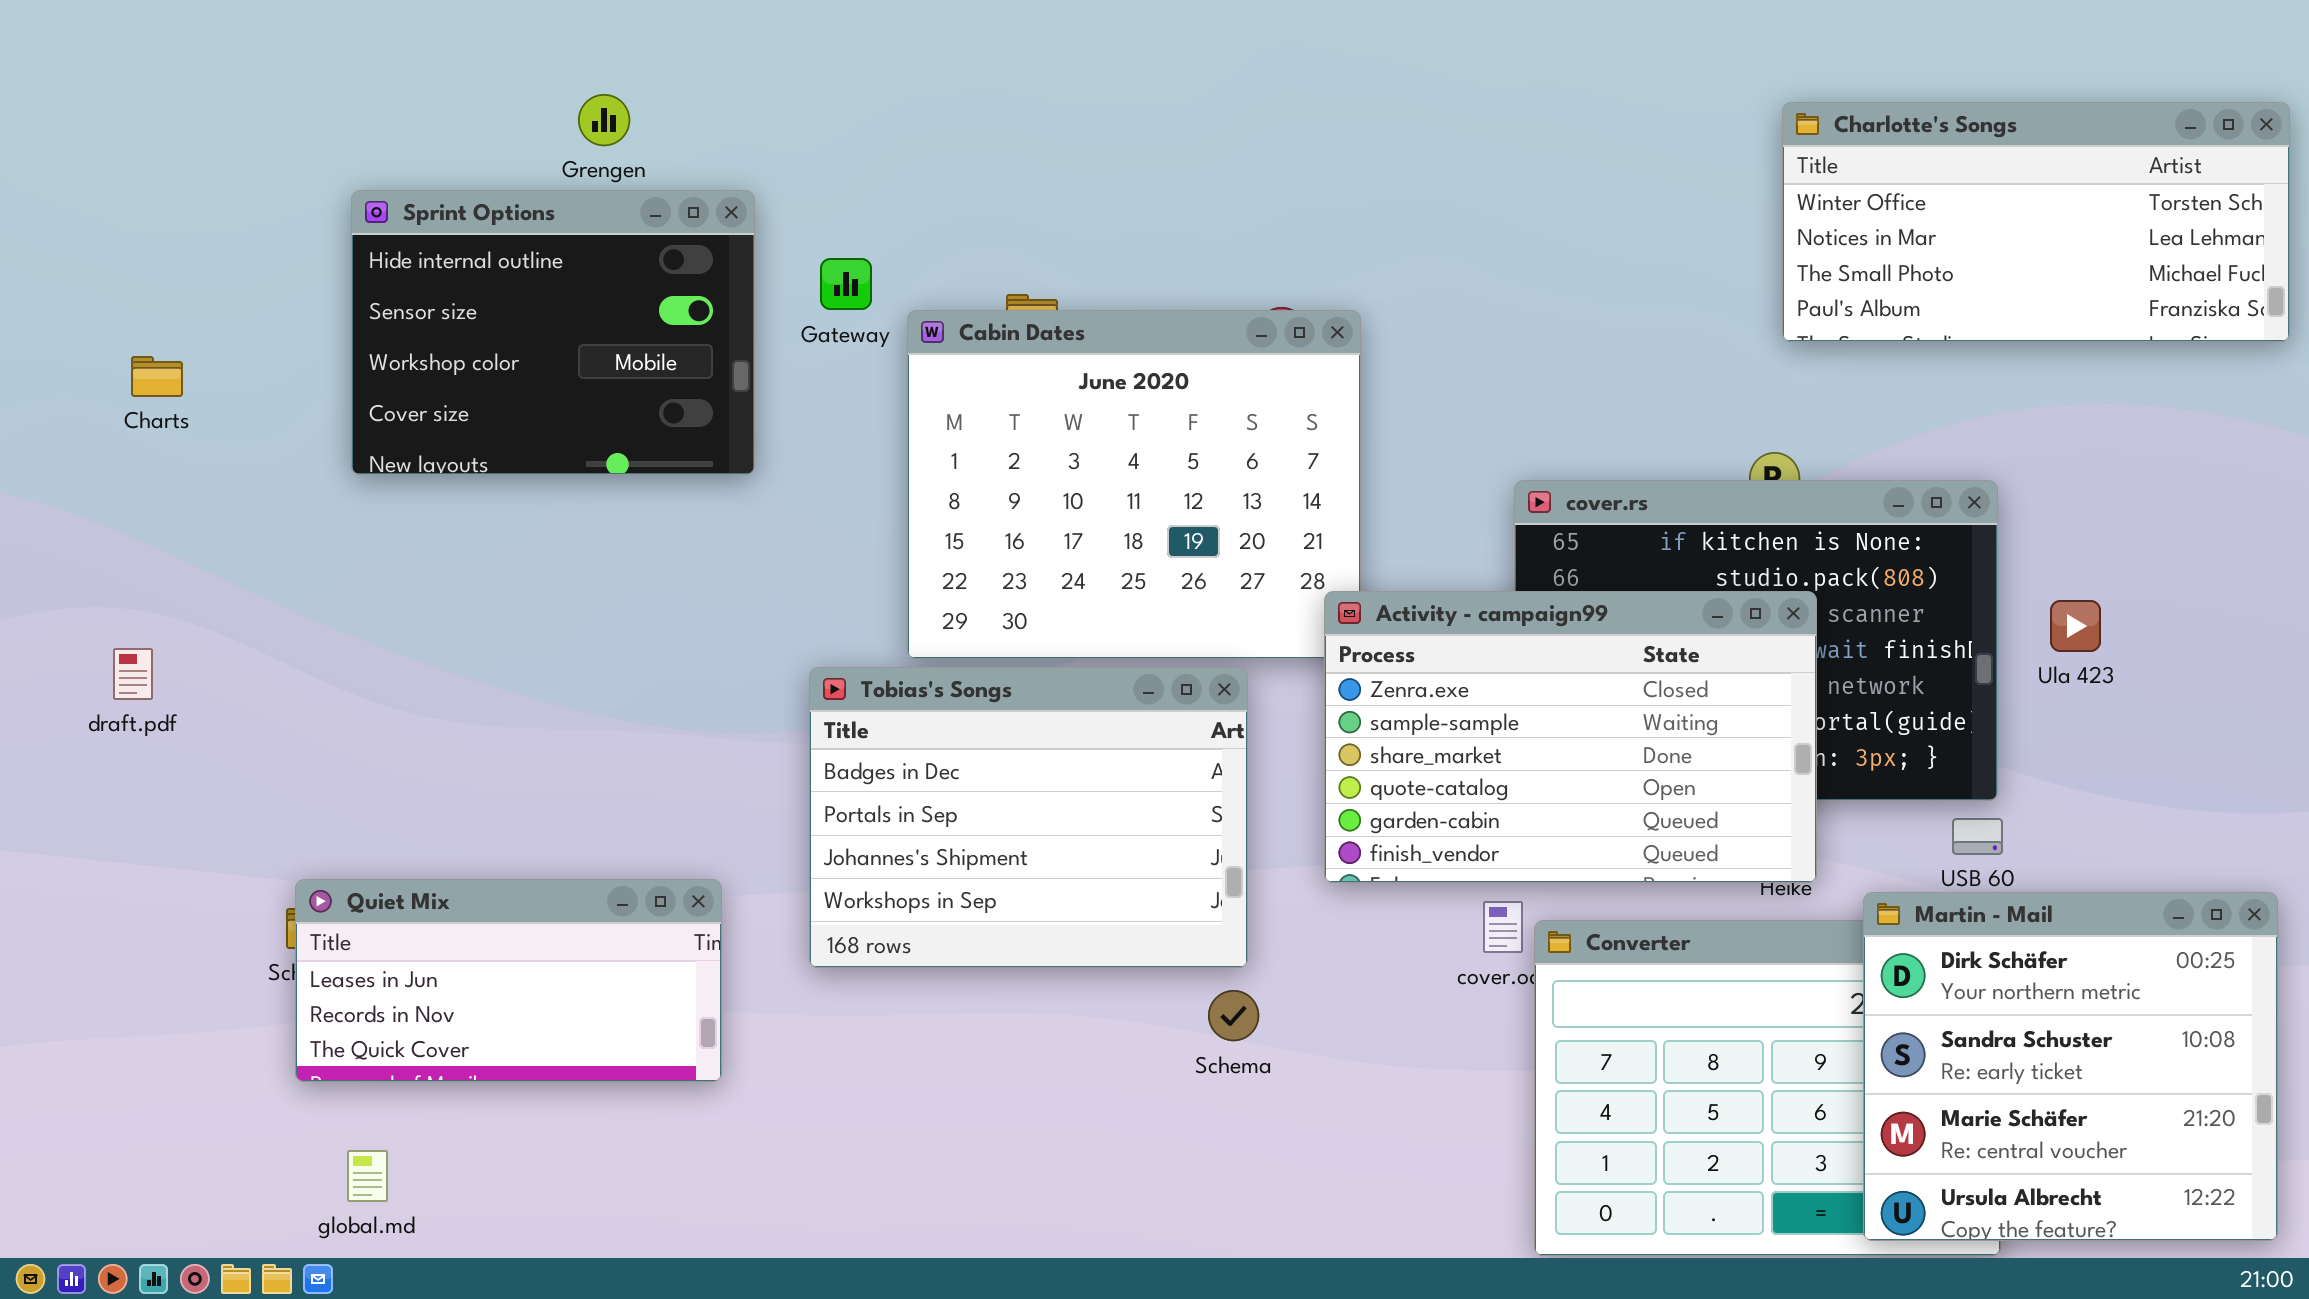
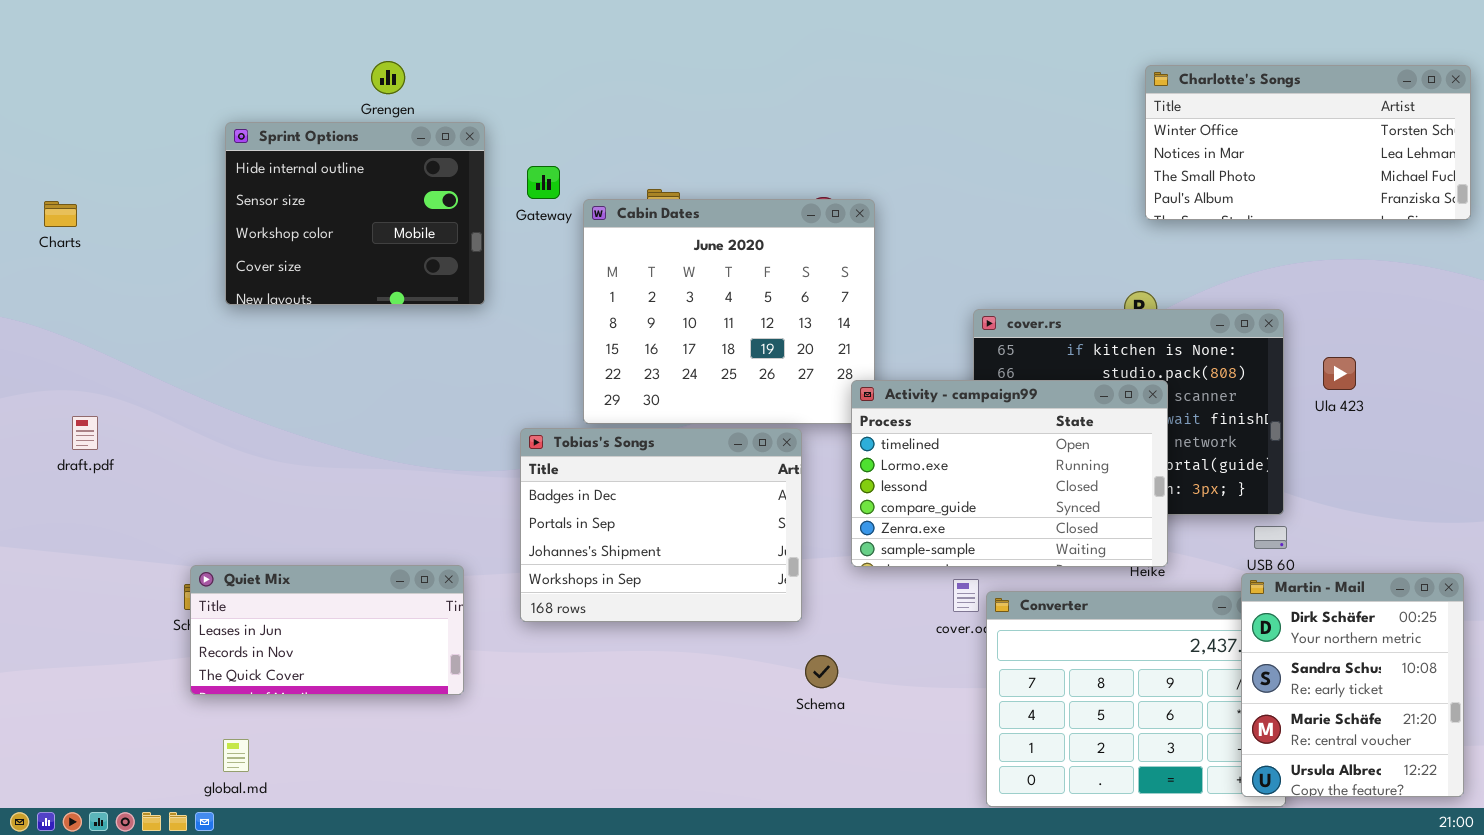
Charts: [131,356,183,397] -> [44,201,77,227], moved
Activity - campaign99: [1324,591,1817,883] -> [851,380,1168,567], scrolled up 4 rows
Ula 423: [2050,600,2101,652] -> [1323,357,1356,390], moved
Martin - Mail: [1863,892,2278,1241] -> [1241,573,1464,797], resized
Schema: [1208,990,1259,1041] -> [805,655,838,688], moved

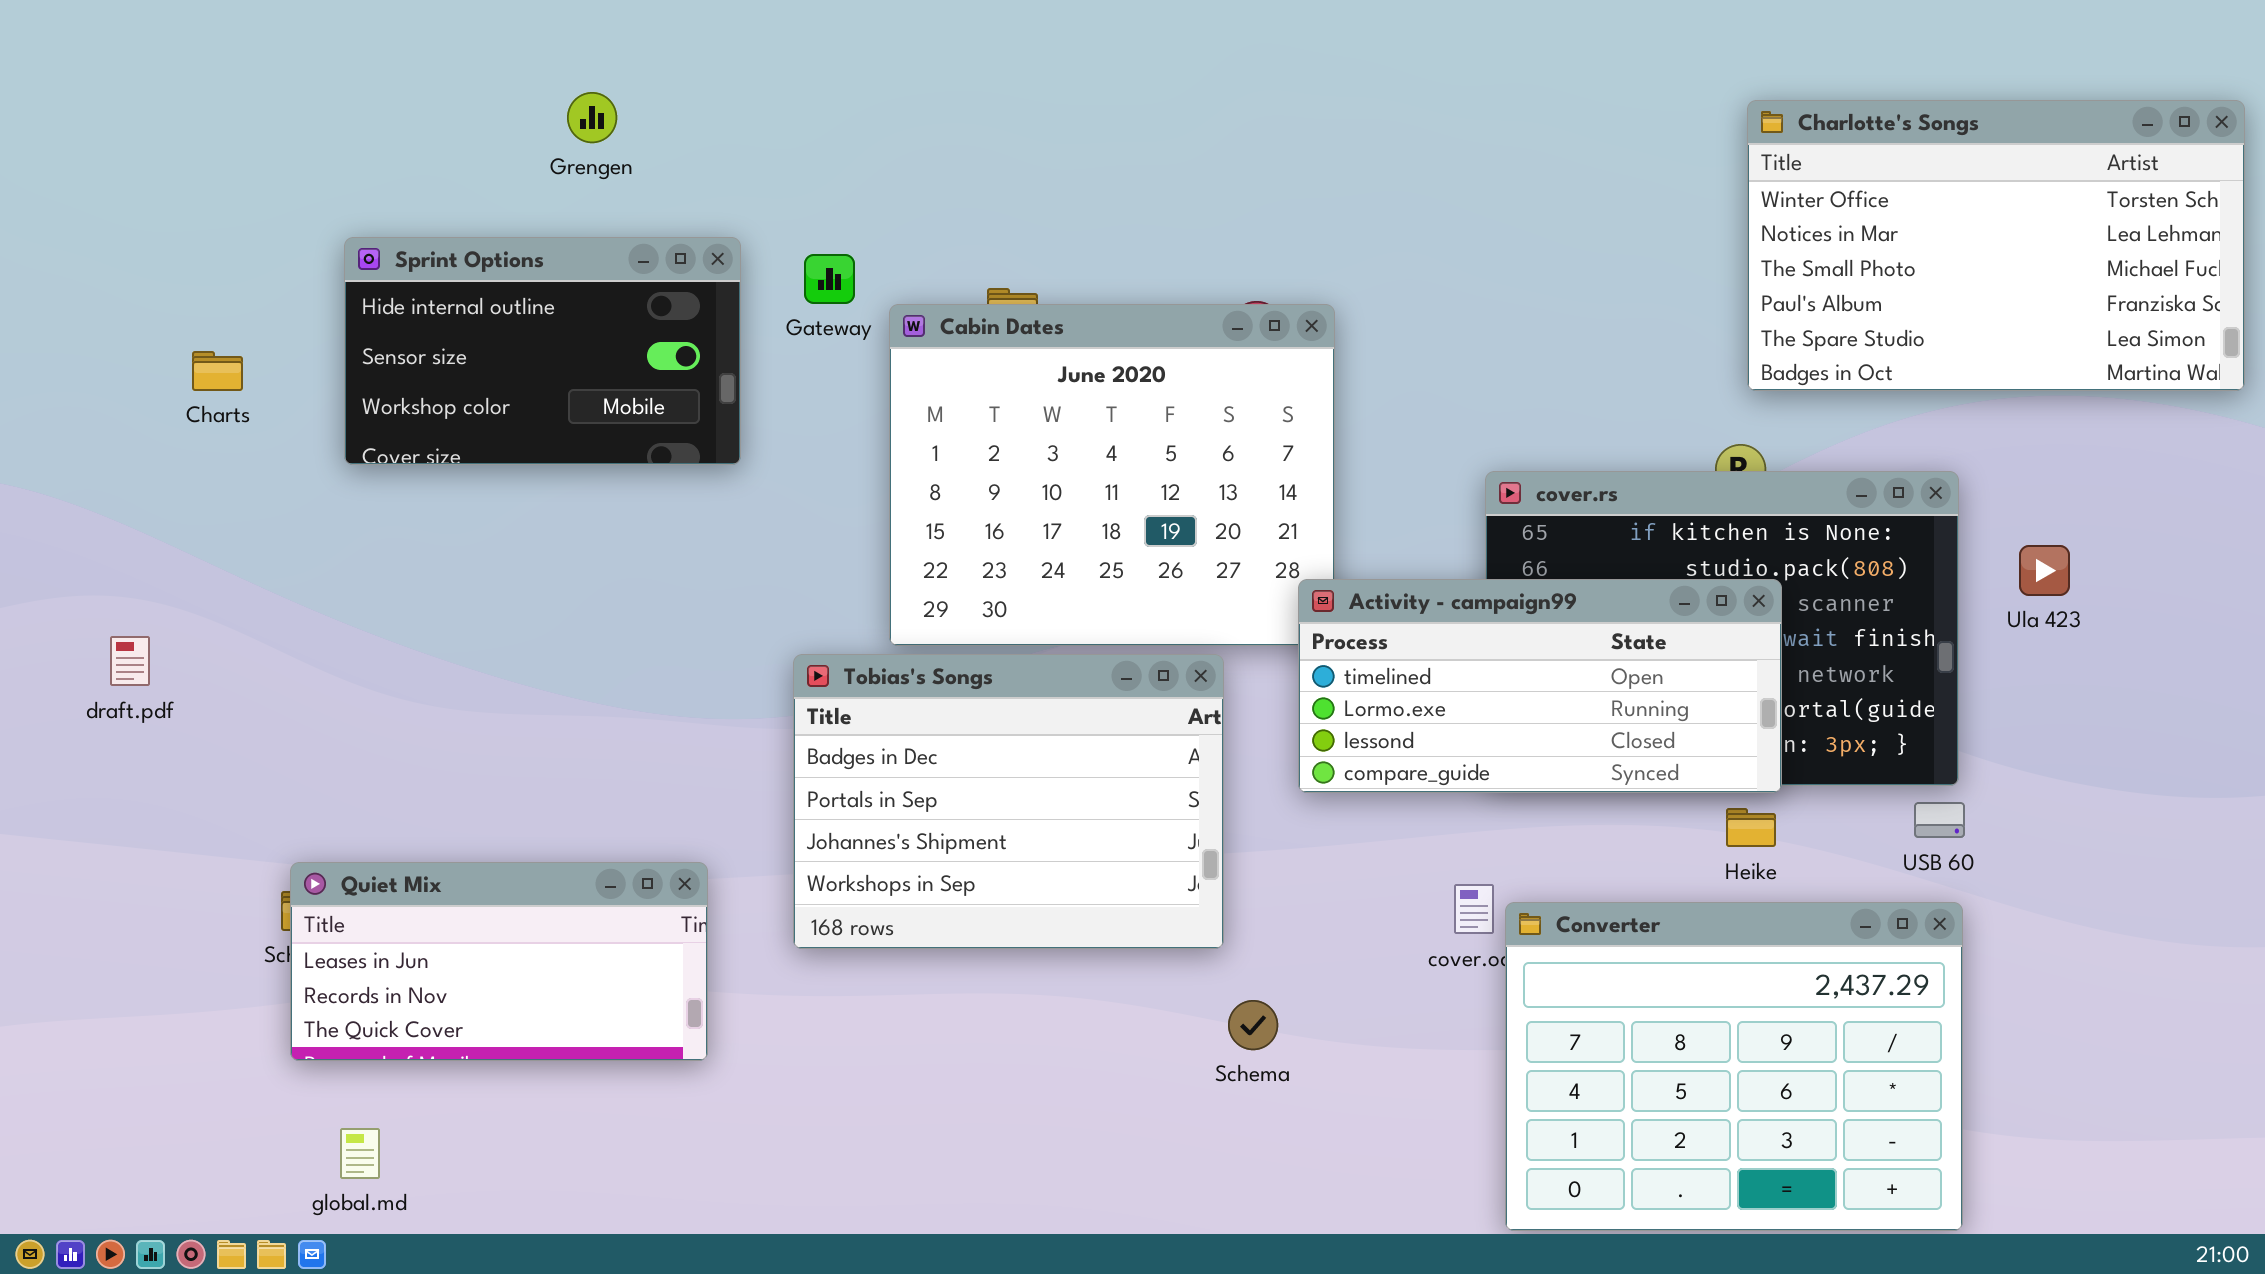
Charlotte's Songs: [1145,65,1471,220] -> [1747,100,2245,391], resized
Sprint Options: [225,122,485,305] -> [344,237,741,465], resized
Charts: [44,201,77,227] -> [192,351,243,391], moved
Activity - campaign99: [851,380,1168,567] -> [1298,579,1782,793], resized
Martin - Mail: [1241,573,1464,797] -> none, closed

